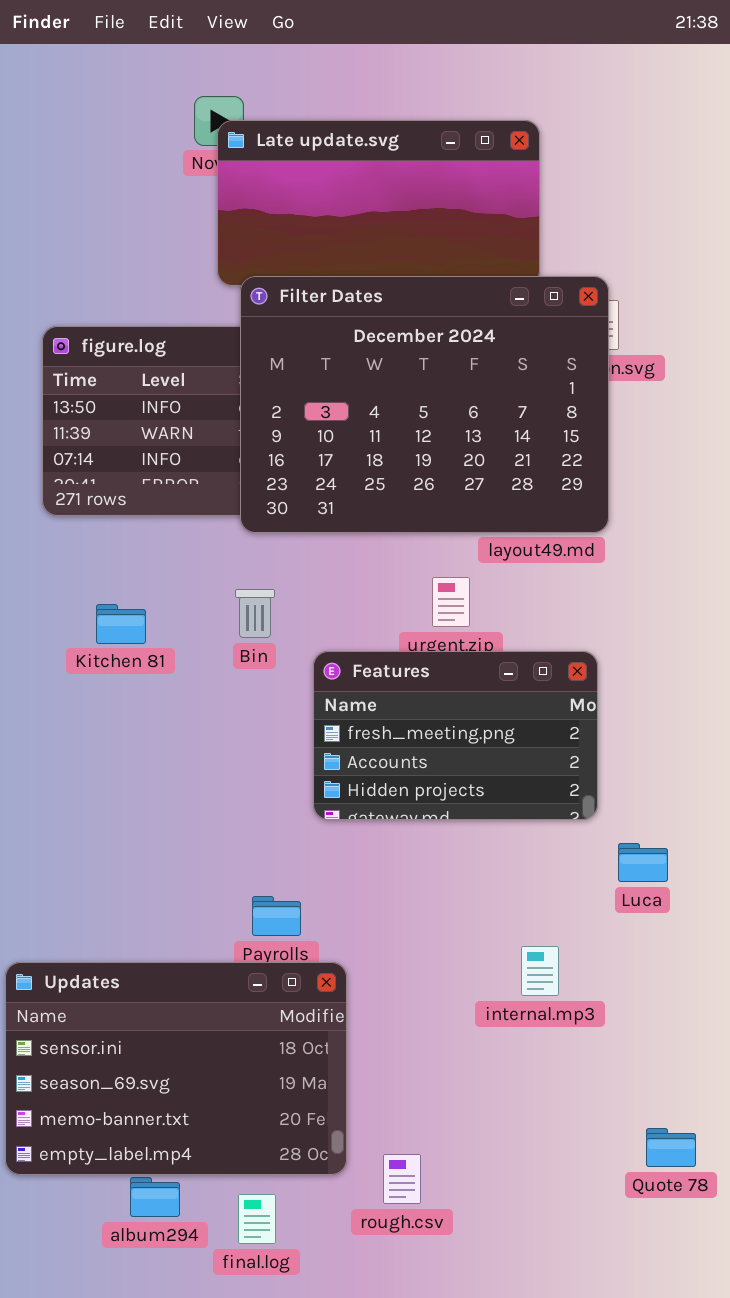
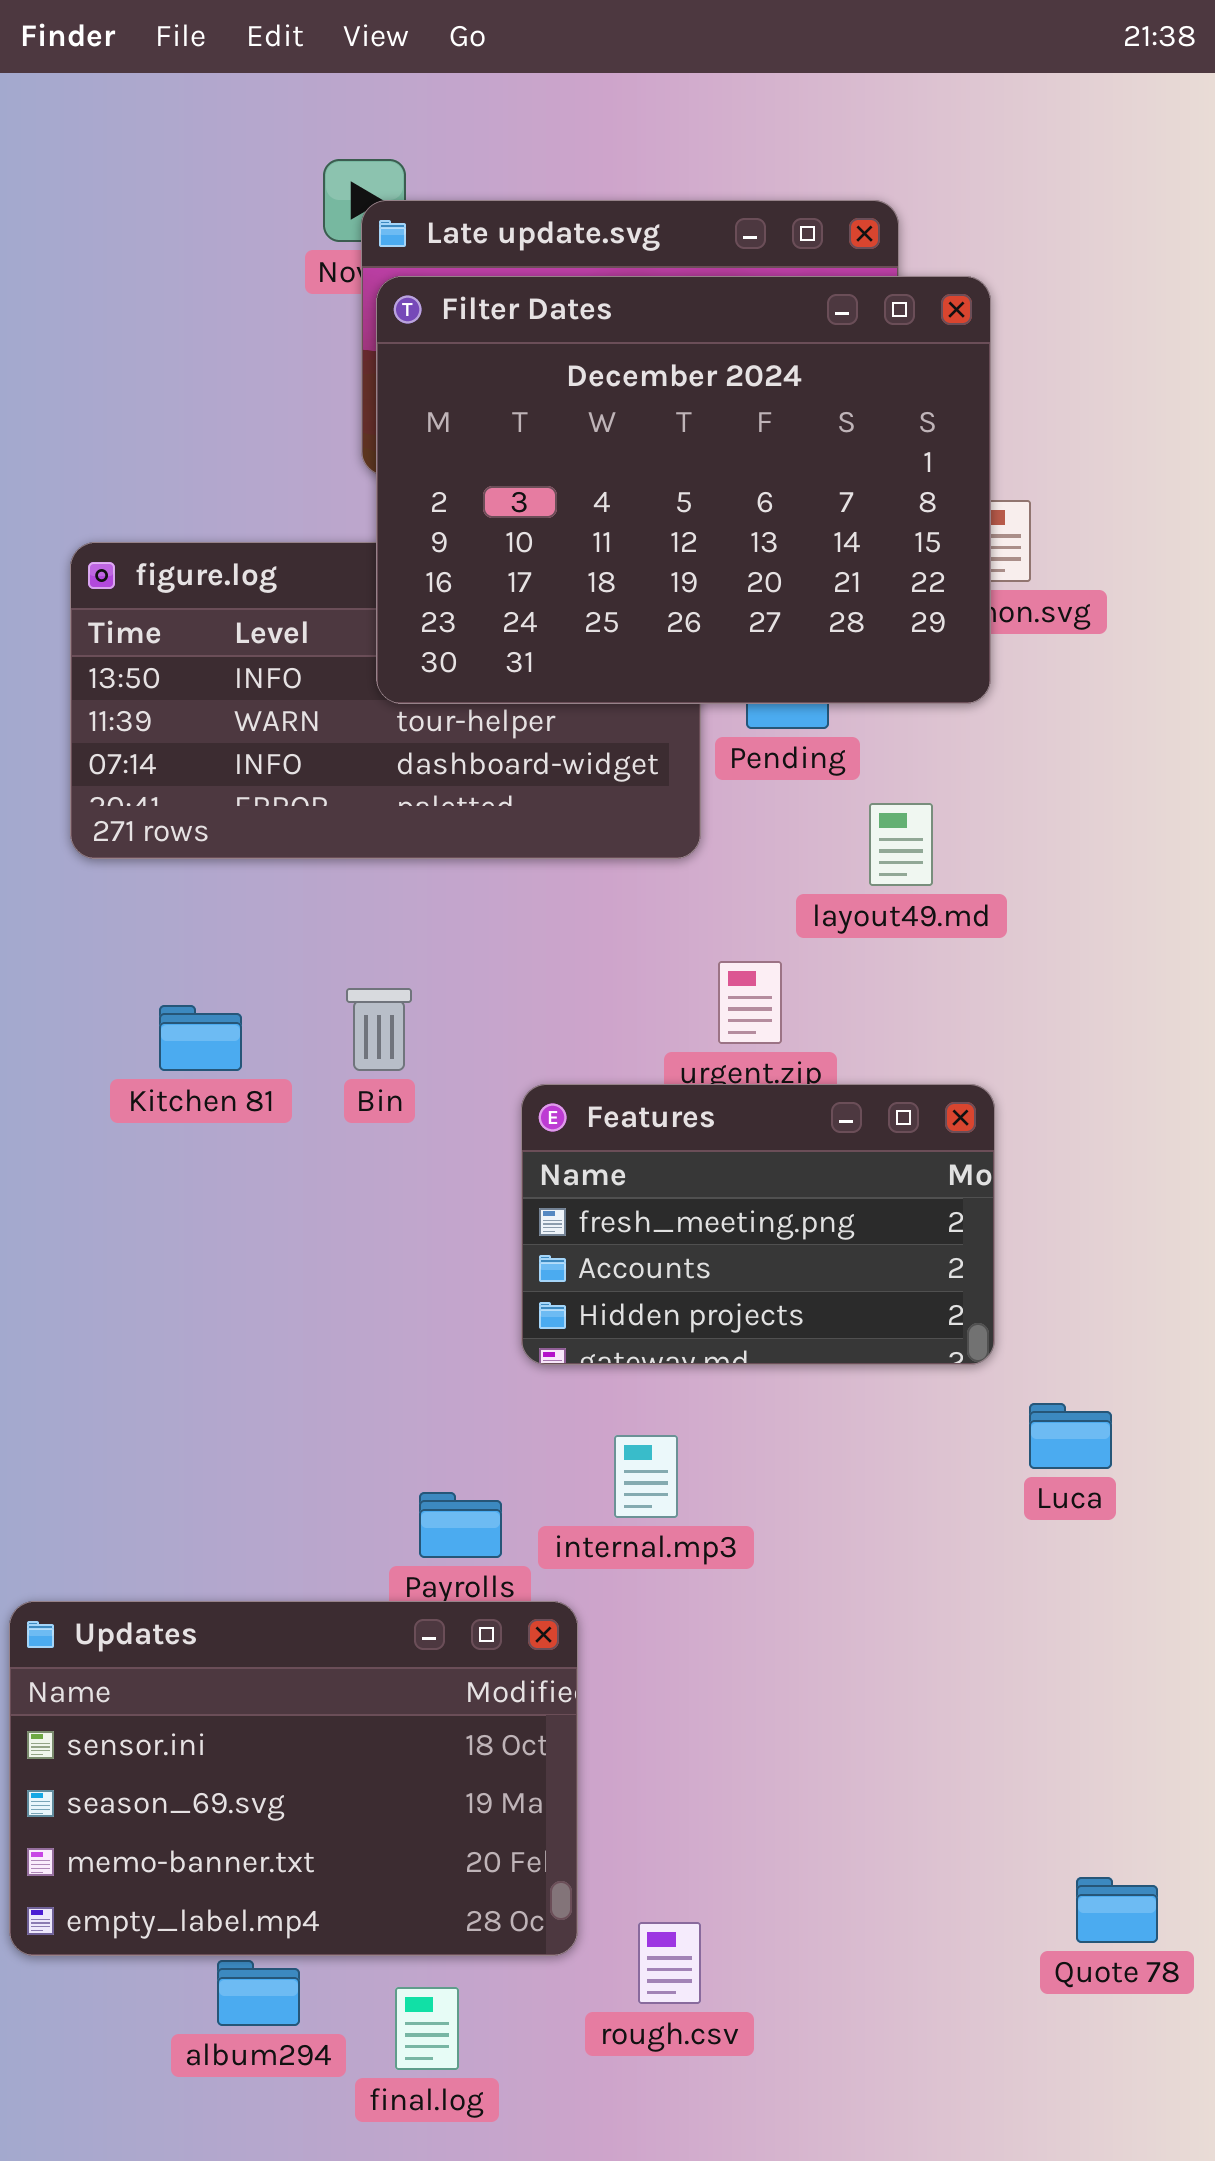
Filter Dates: [240,276,609,533] -> [376,276,991,704], moved
Bin: [235,589,275,638] -> [346,988,412,1071], moved
internal.mp3: [521,946,559,996] -> [614,1435,678,1518], moved

